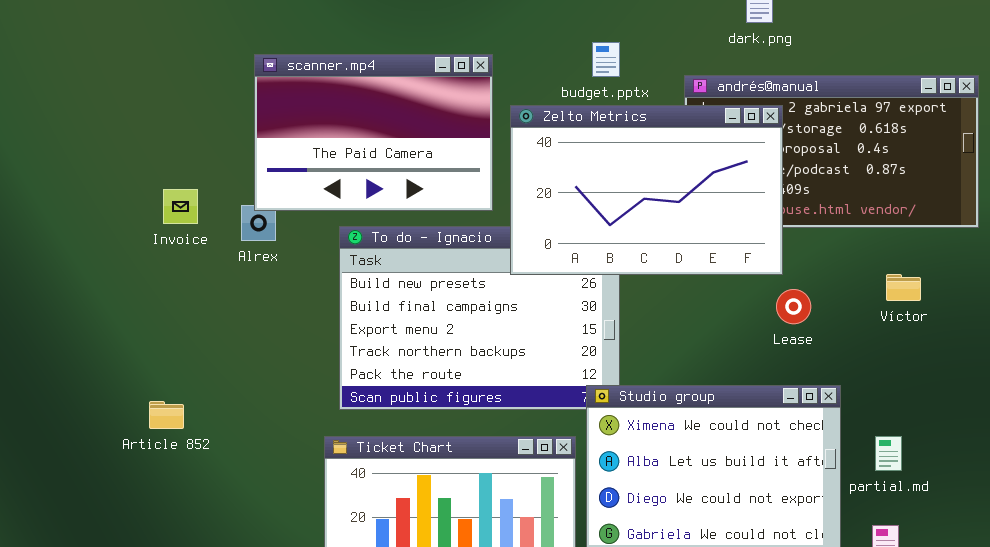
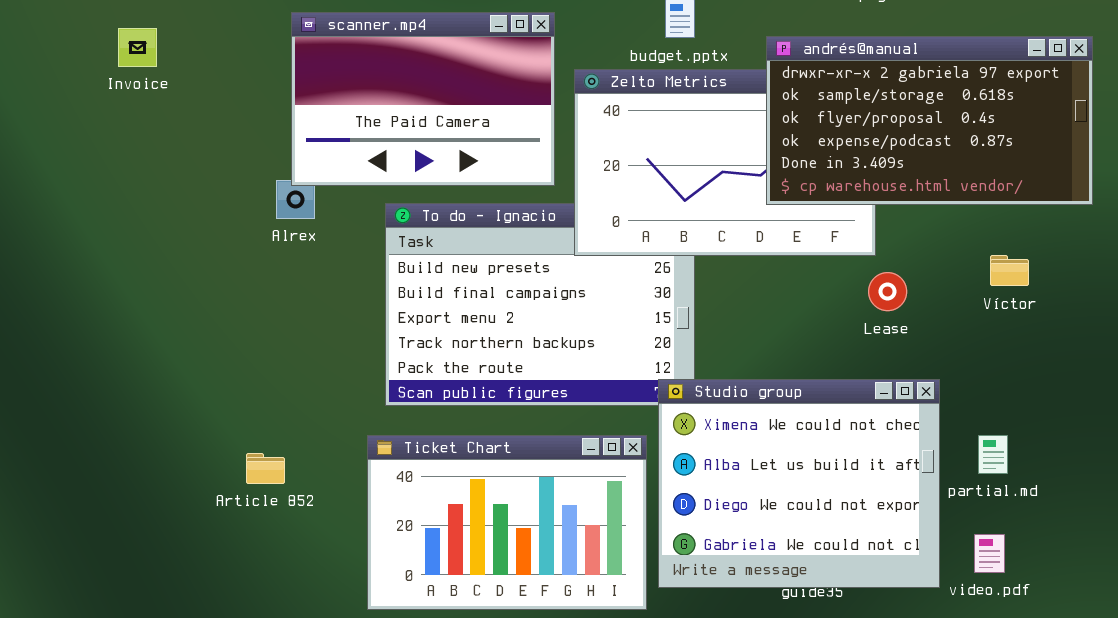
andrés@manual: [684,75,979,228] -> [766,36,1093,205], raised
Invoice: [163,189,198,224] -> [118,28,157,67], moved
Article 852: [149,401,184,429] -> [246,453,285,484], moved

